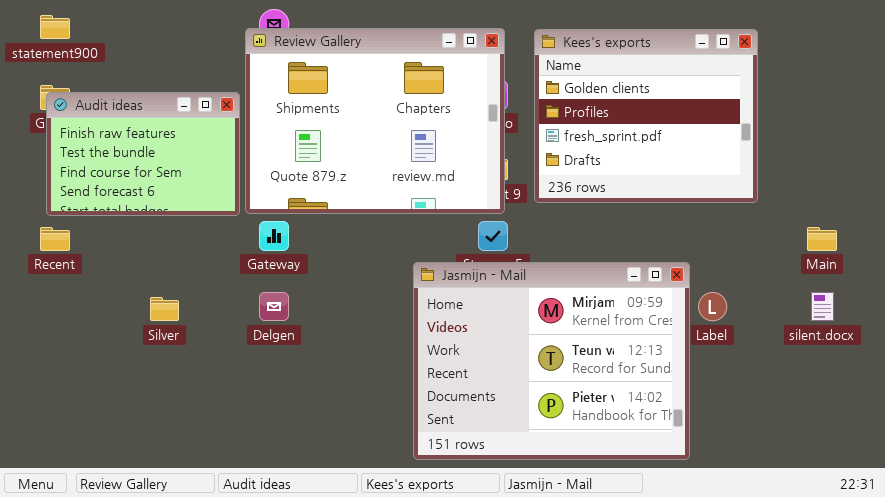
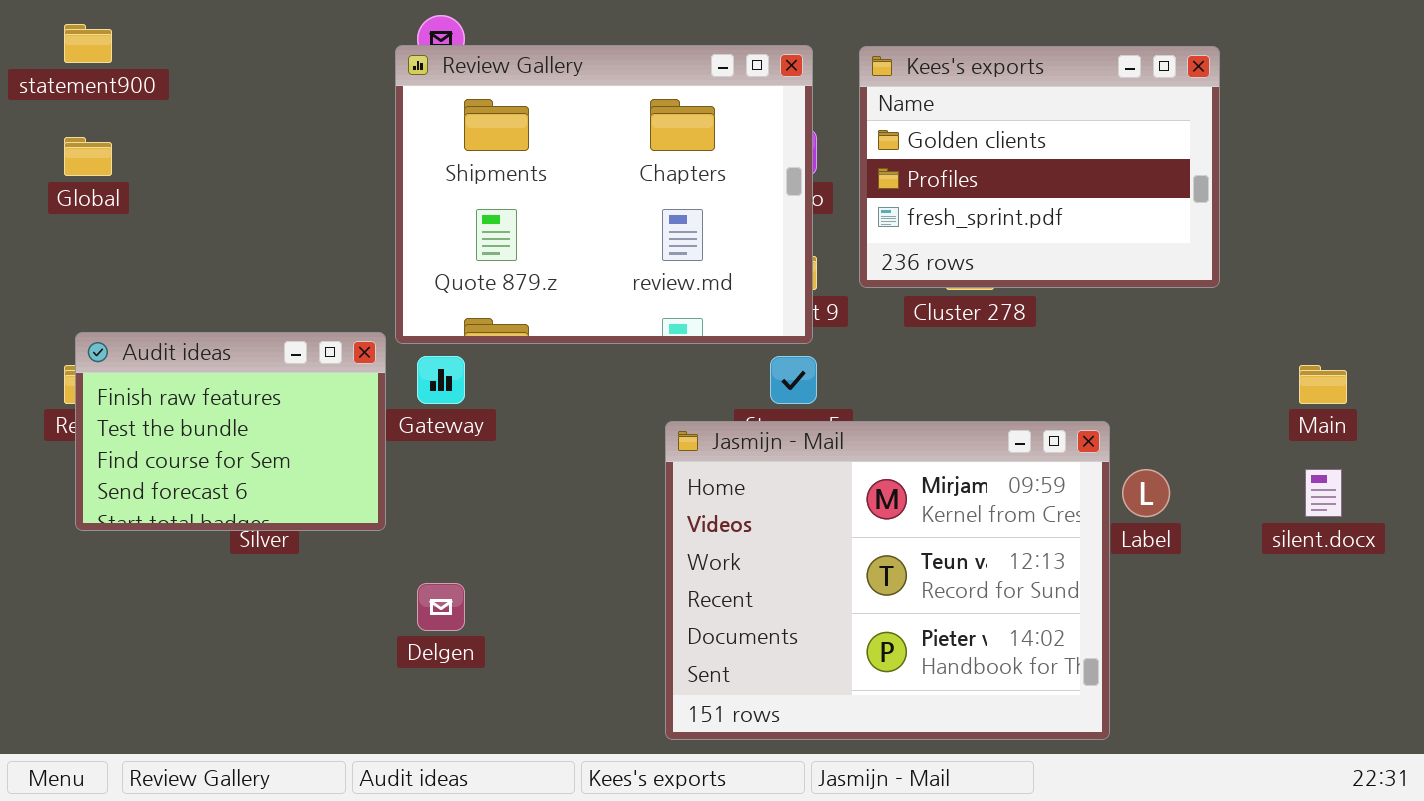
Kees's exports: [534,29,758,203] -> [859,46,1220,288], resized
Audit ideas: [46,92,240,216] -> [75,332,386,531], moved
Delgen: [259,292,289,321] -> [417,583,465,631], moved

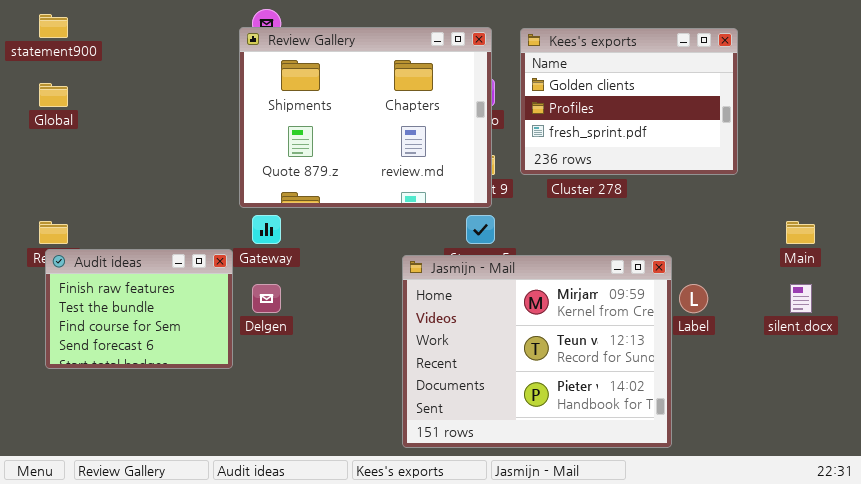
Audit ideas: [75,332,386,531] -> [45,249,233,369], moved
Delgen: [417,583,465,631] -> [252,284,281,313], moved

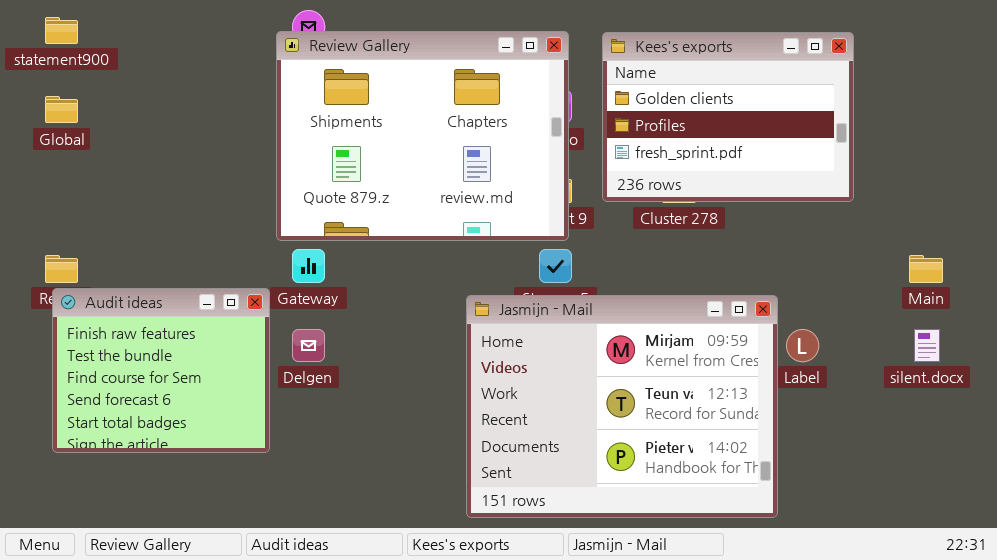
Audit ideas: [45,249,233,369] -> [52,288,270,453], resized

